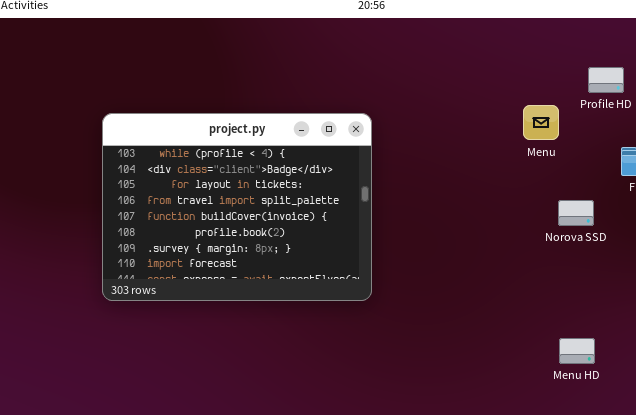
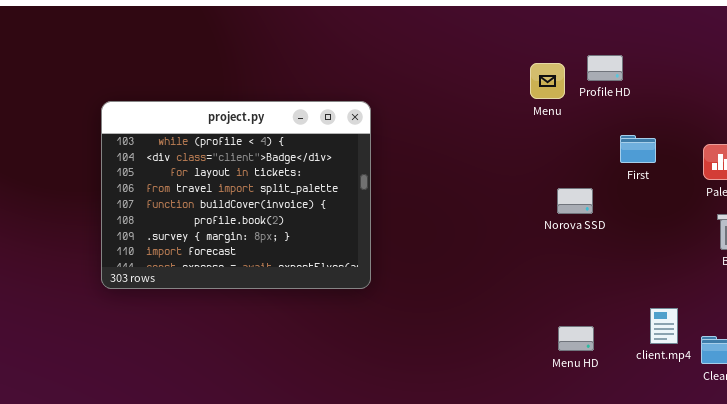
Menu: [523,105,559,140] -> [530,63,565,99], moved

